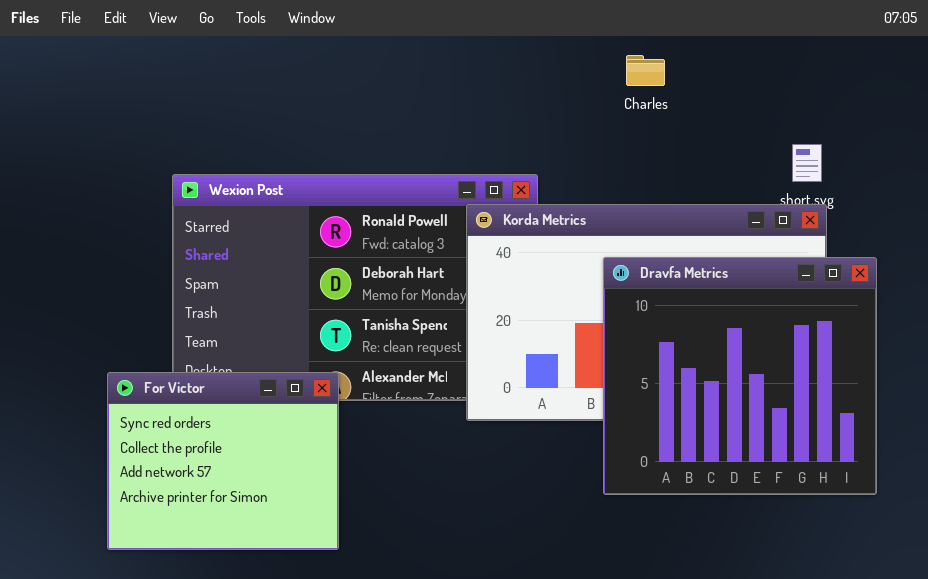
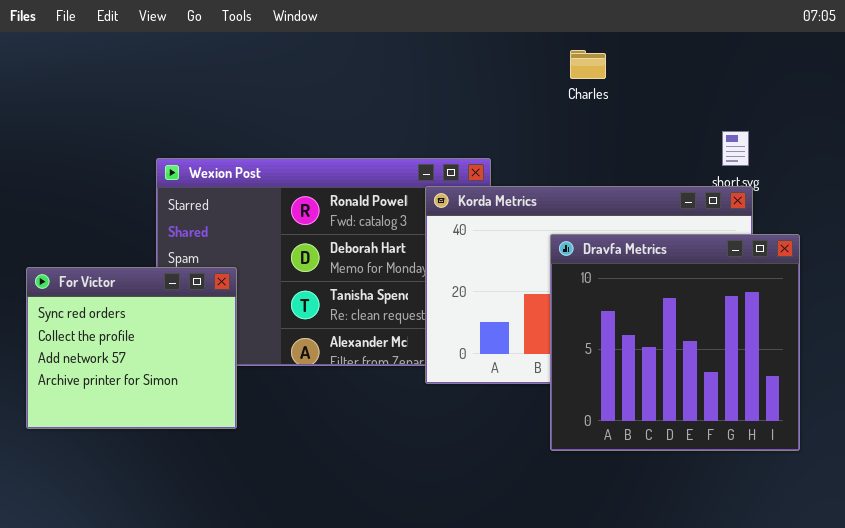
For Victor: [107,372,339,550] -> [26,267,237,429], moved

